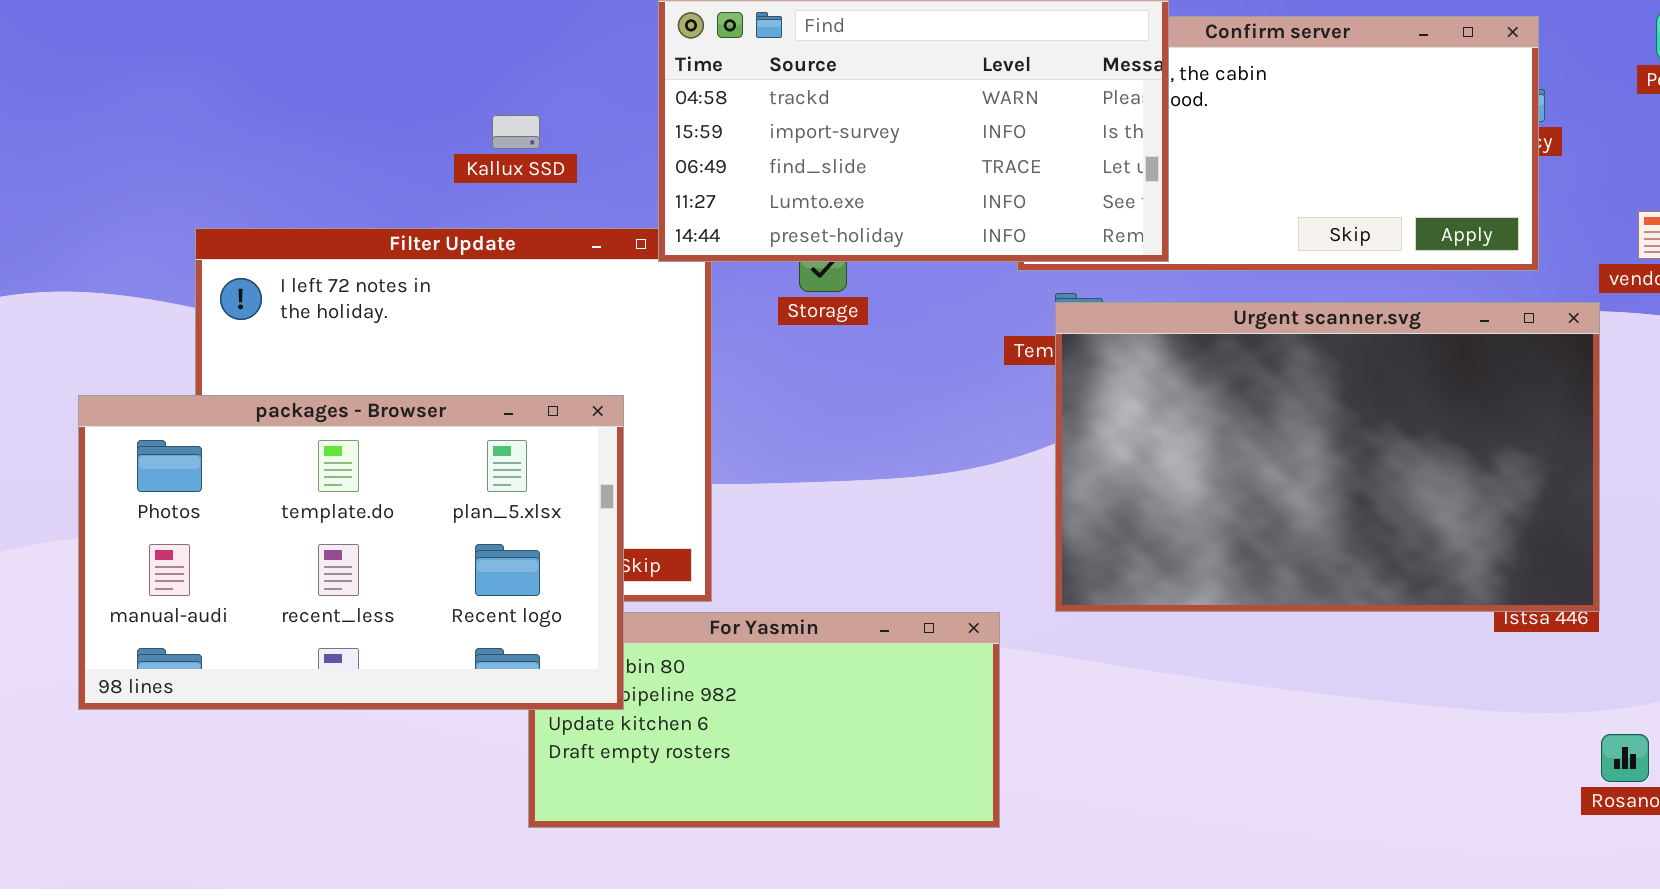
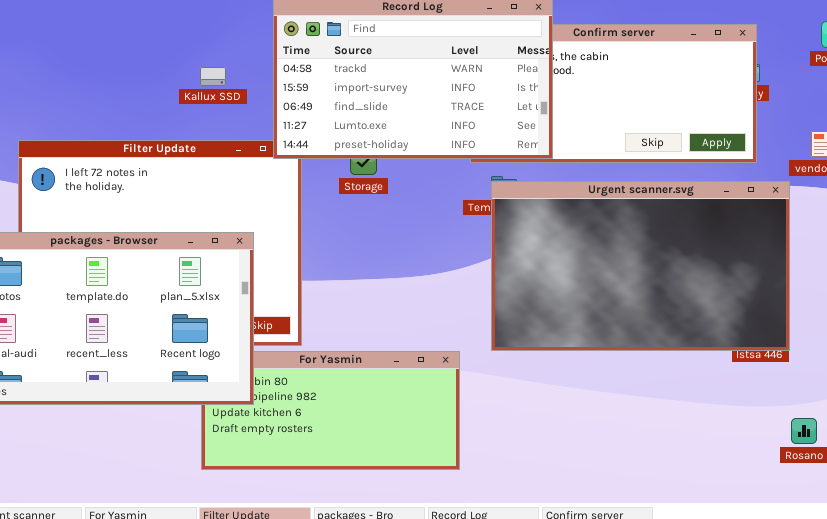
Kallux SSD: [492,115,540,149] -> [200,67,226,86], moved

